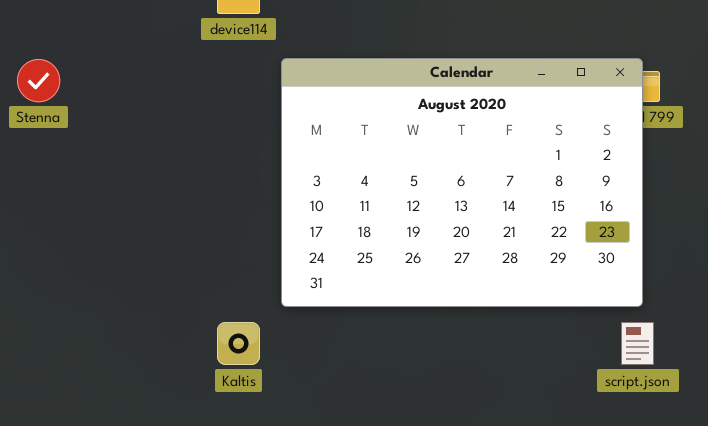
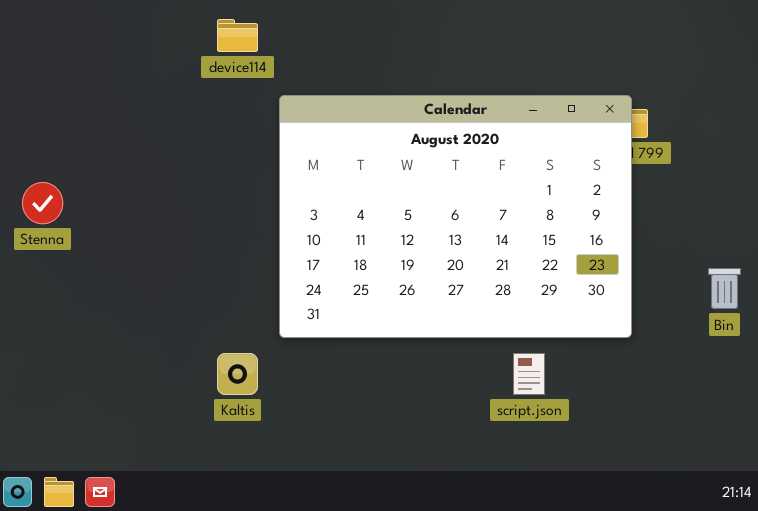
Stenna: [17,59,60,102] -> [22,182,63,224], moved
script.json: [621,322,654,365] -> [513,353,545,395], moved

